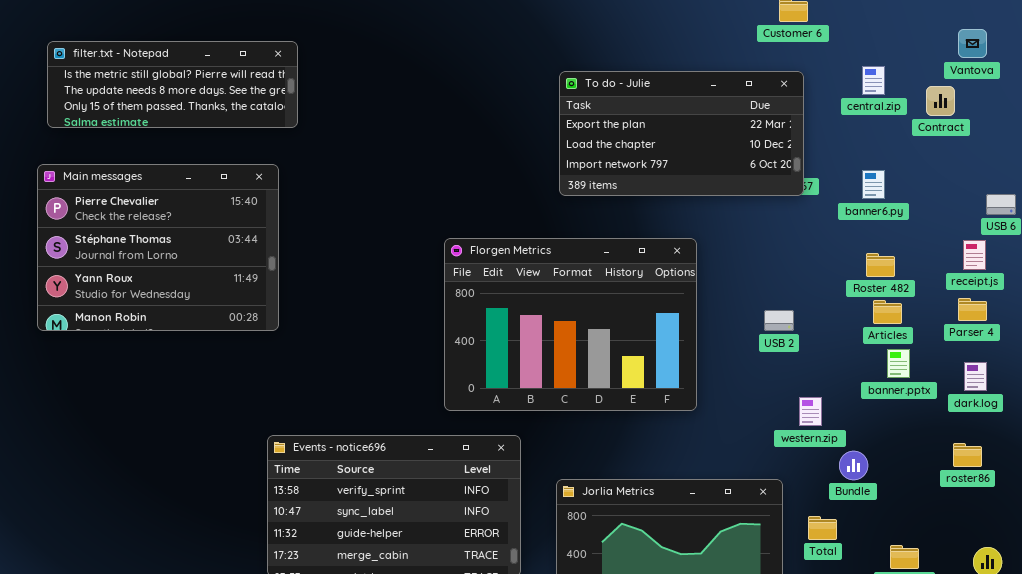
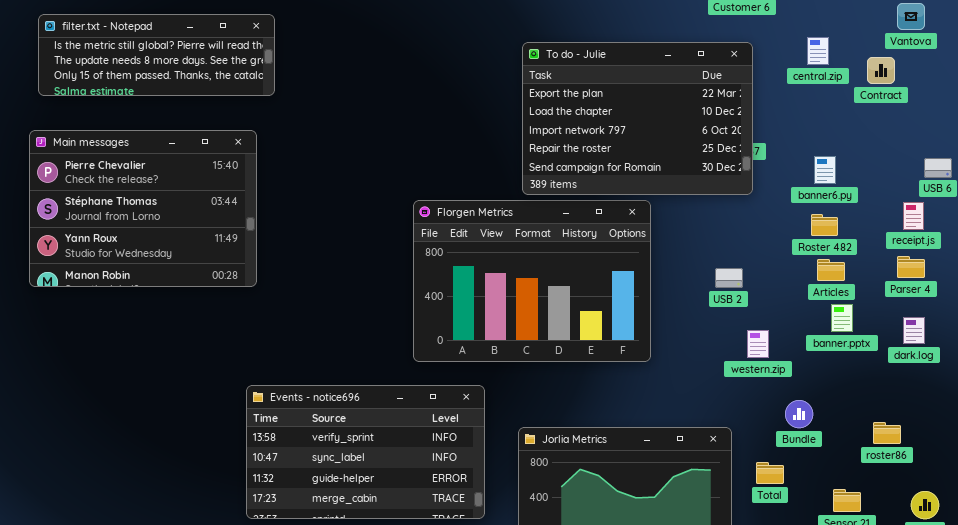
To do - Julie: [559,71,804,196] -> [522,42,753,195], resized
banner6.py: [862,170,885,199] -> [814,156,836,184], moved
western.zip: [799,397,822,426] -> [747,330,769,358], moved
roster86: [953,443,982,467] -> [873,422,901,444], moved

